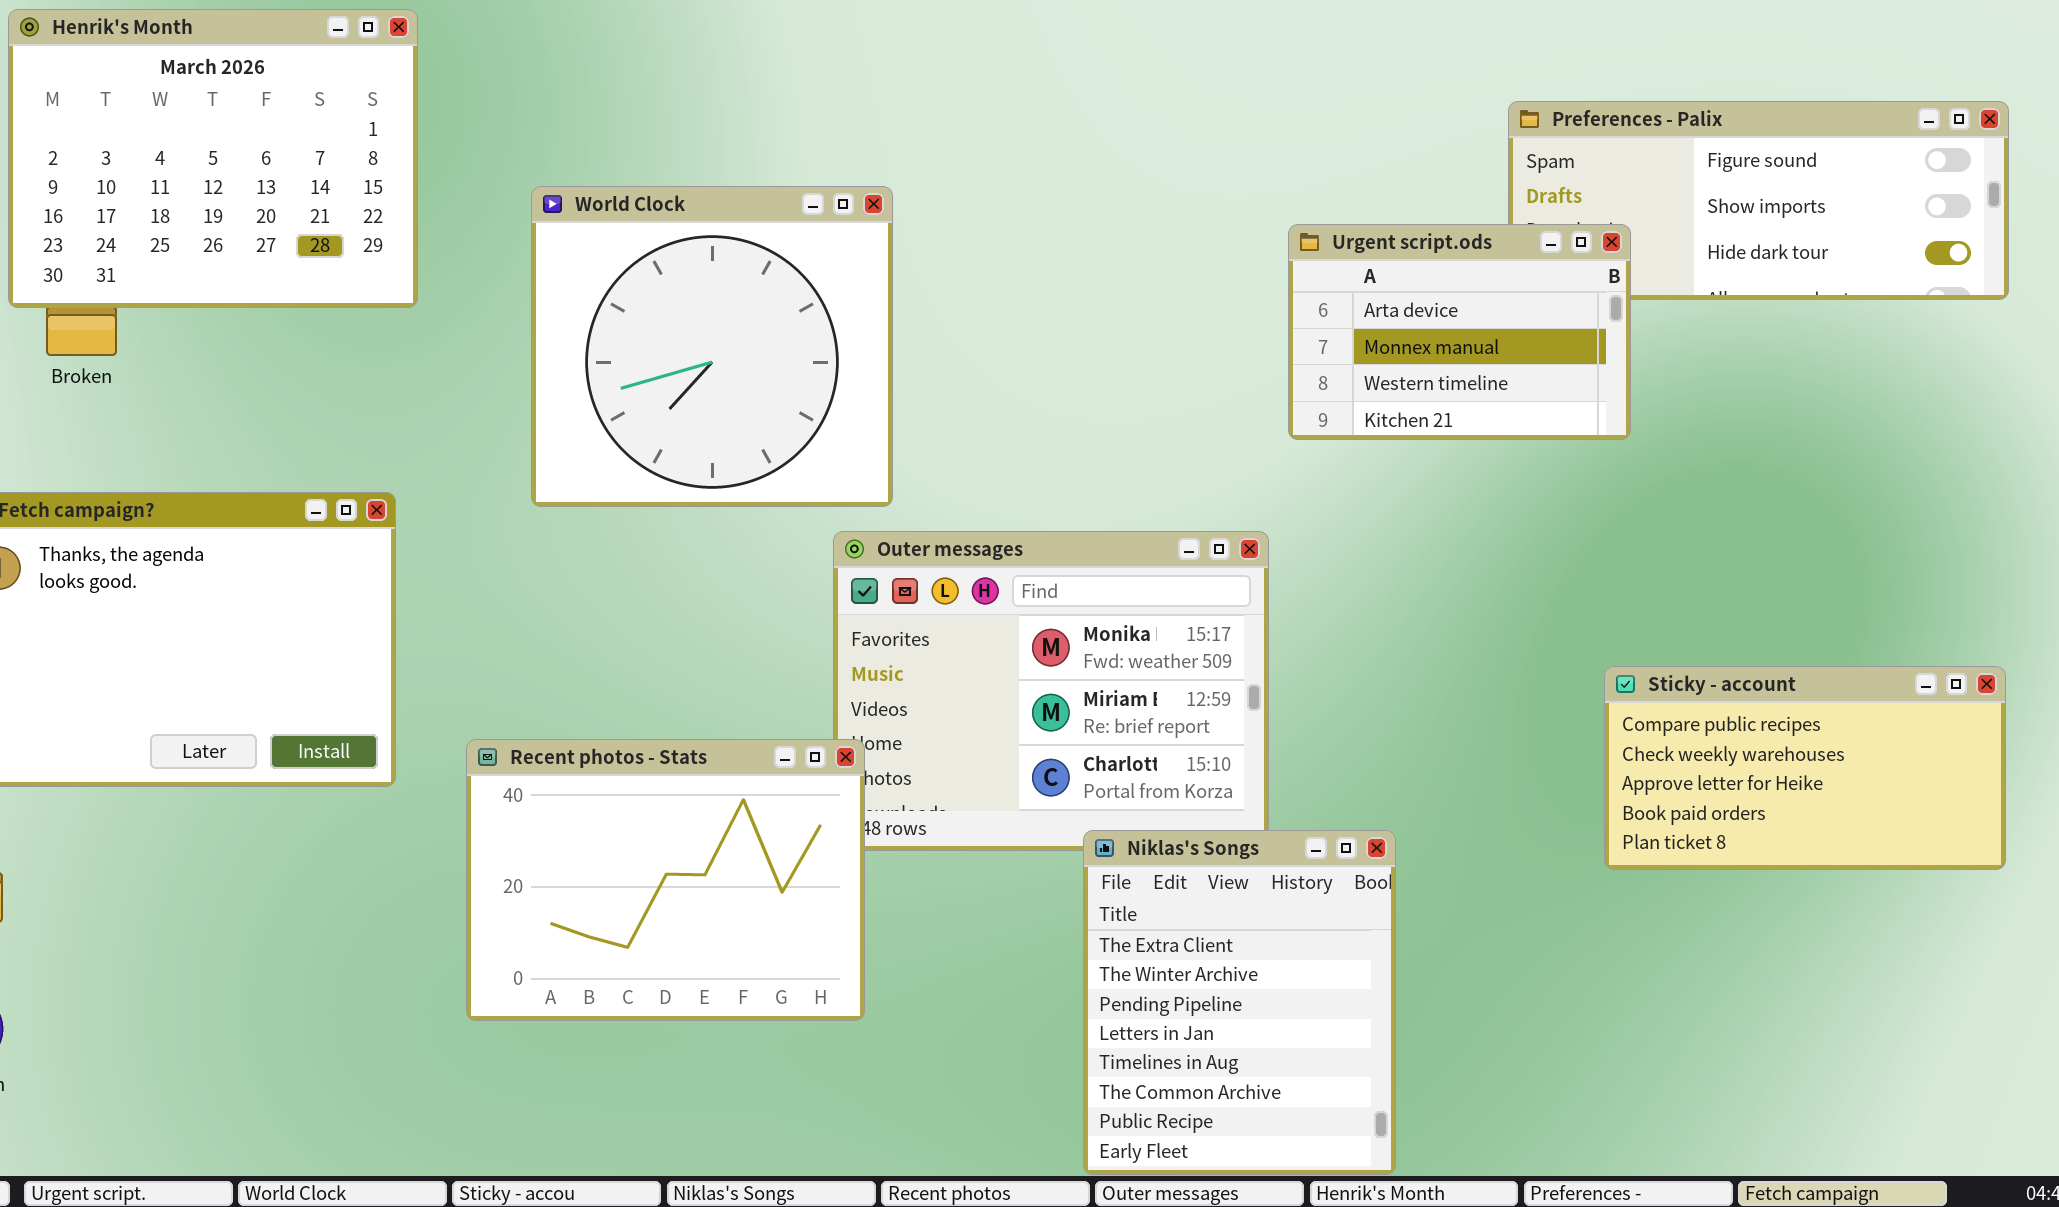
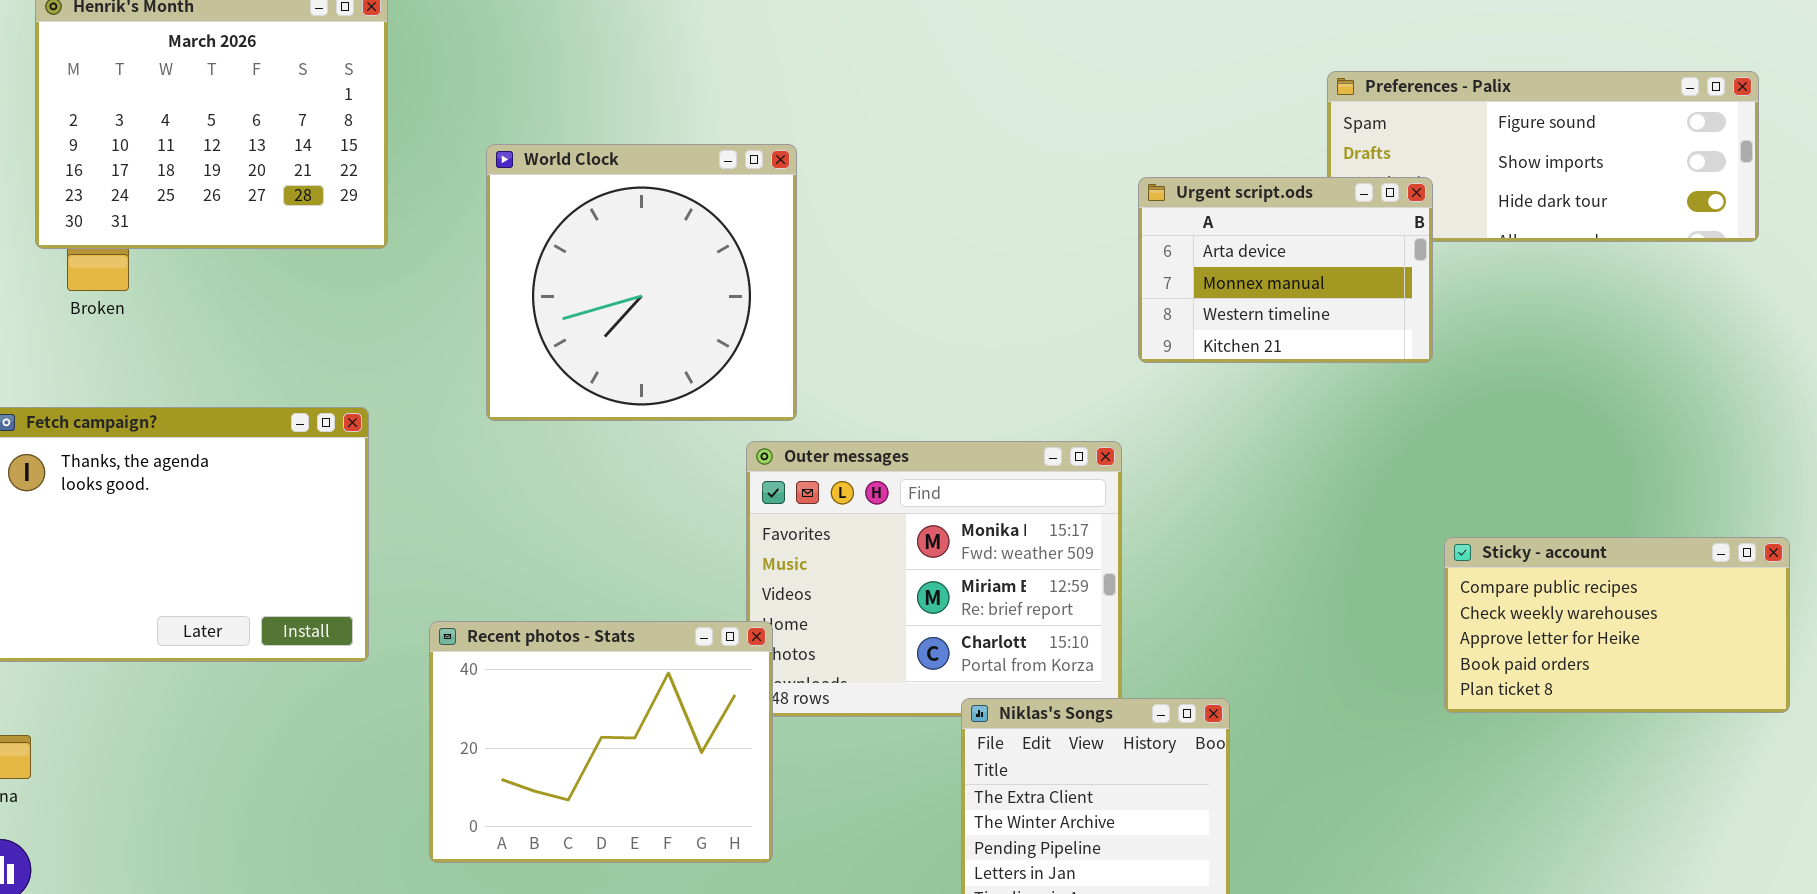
Sticky - account: [1604,666,2006,870] -> [1444,537,1790,713], moved

